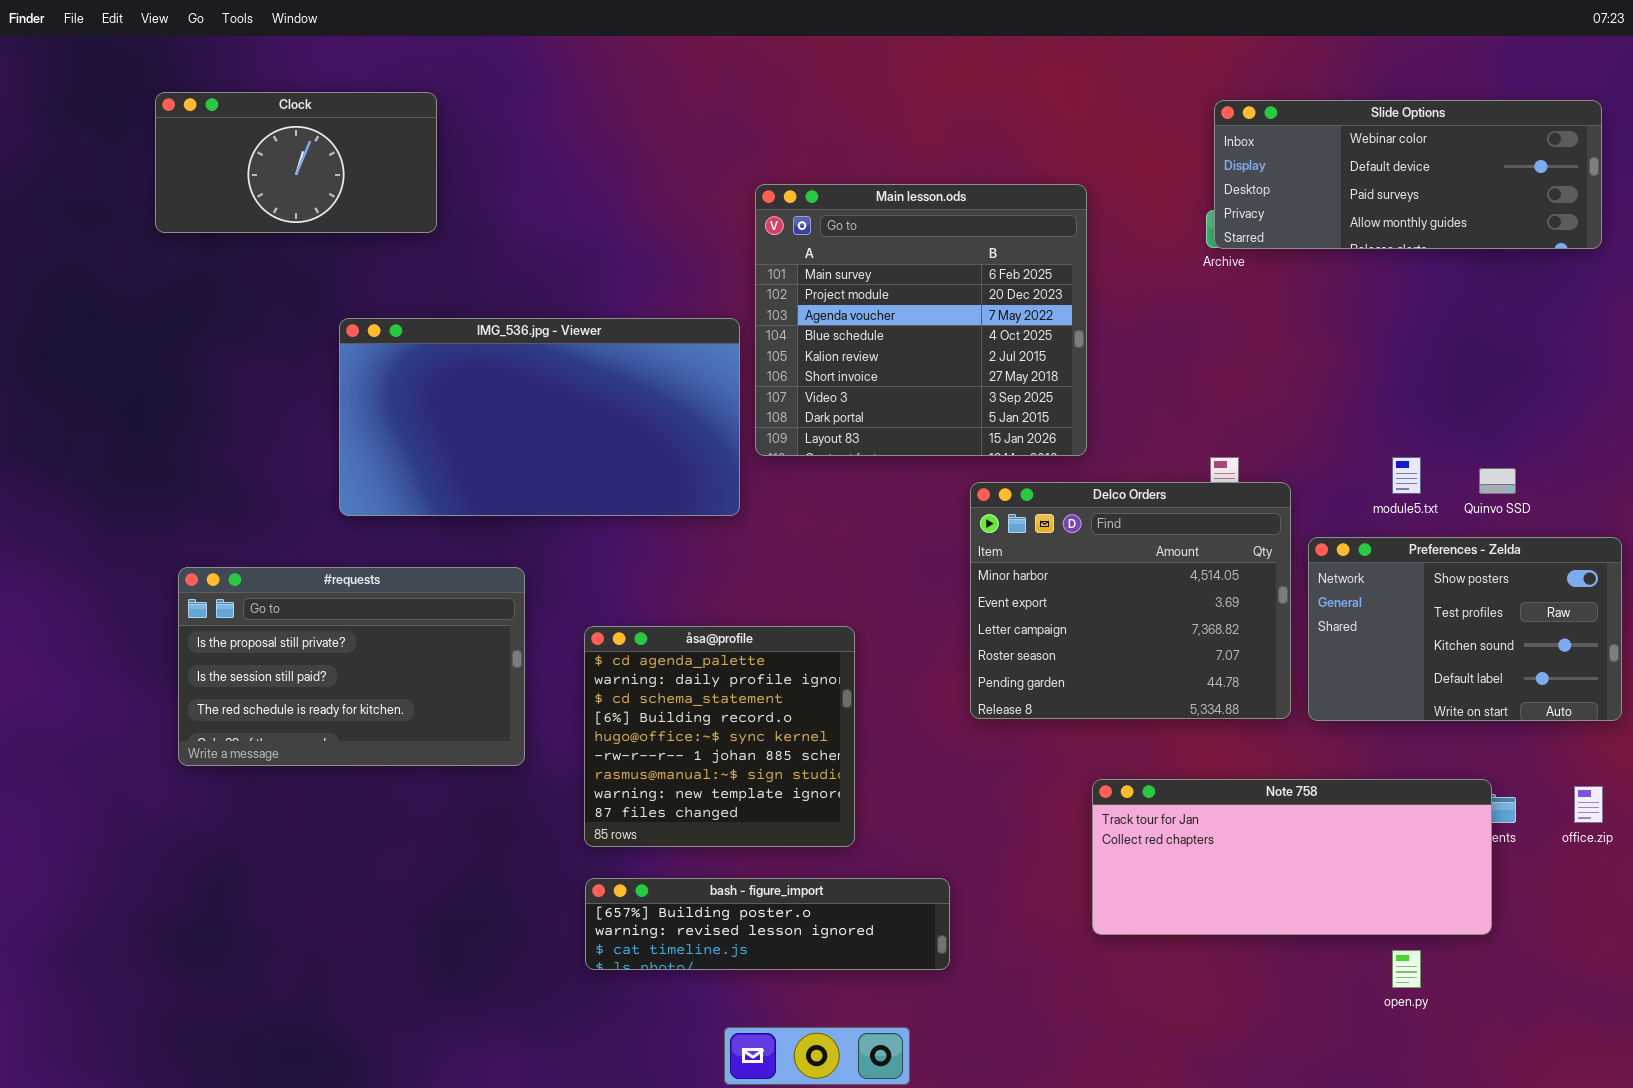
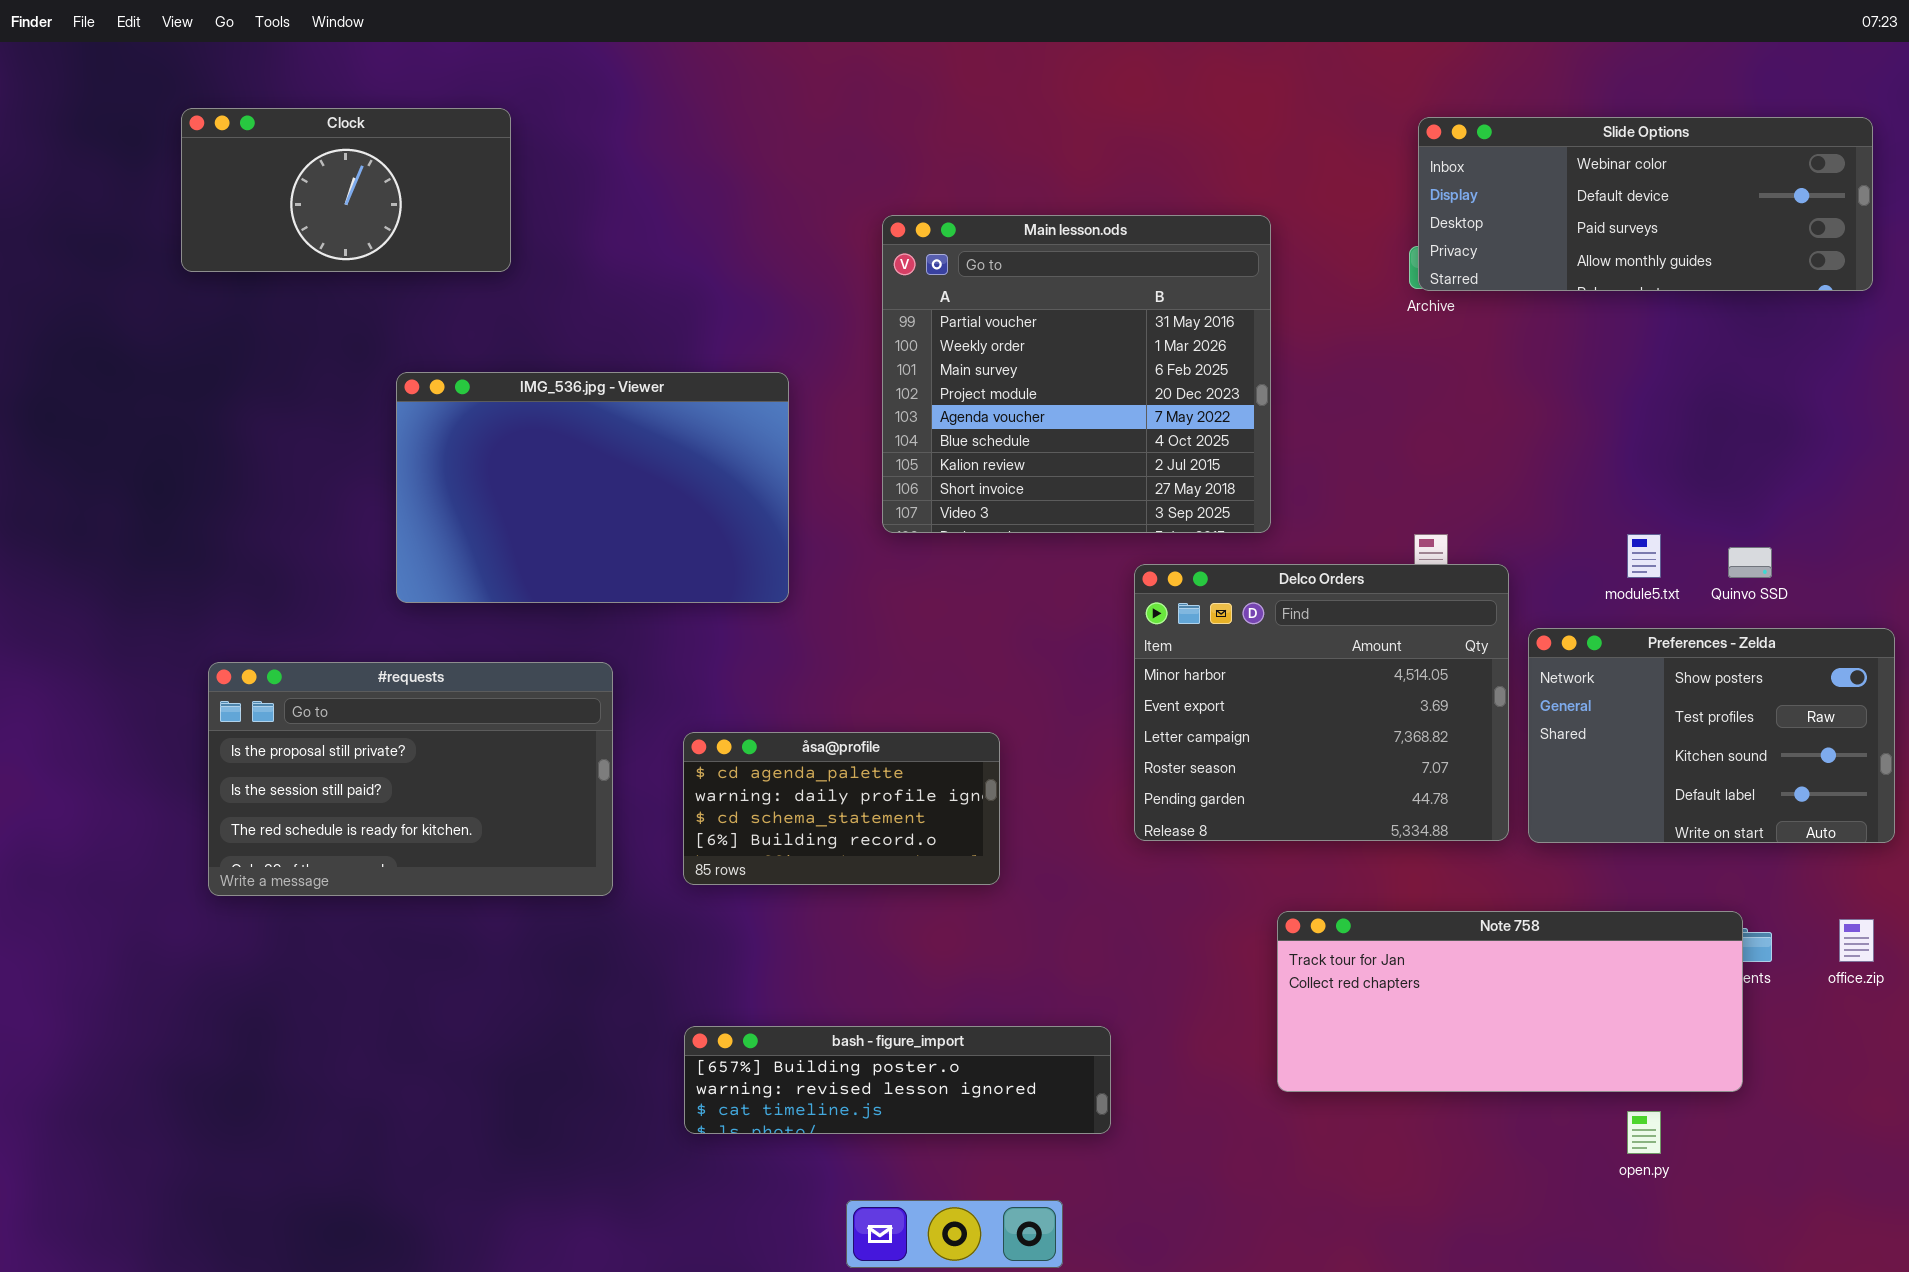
Main lesson.ods: [755,184,1087,456] -> [882,215,1271,533], scrolled up 2 rows
IMG_536.jpg - Viewer: [339,318,740,516] -> [396,372,789,603], resized
åsa@profile: [584,626,855,847] -> [683,732,1000,885], resized

